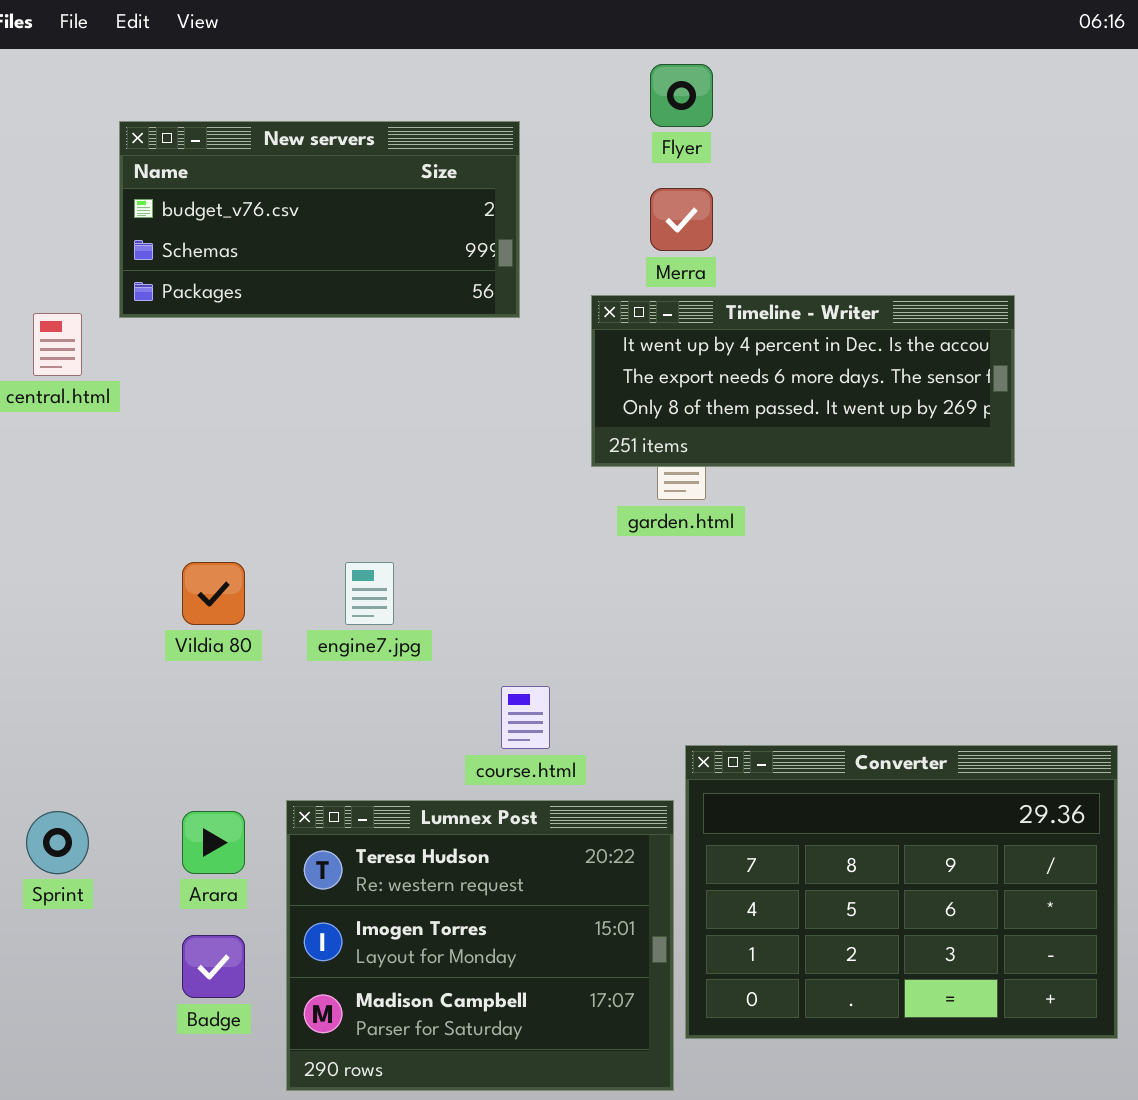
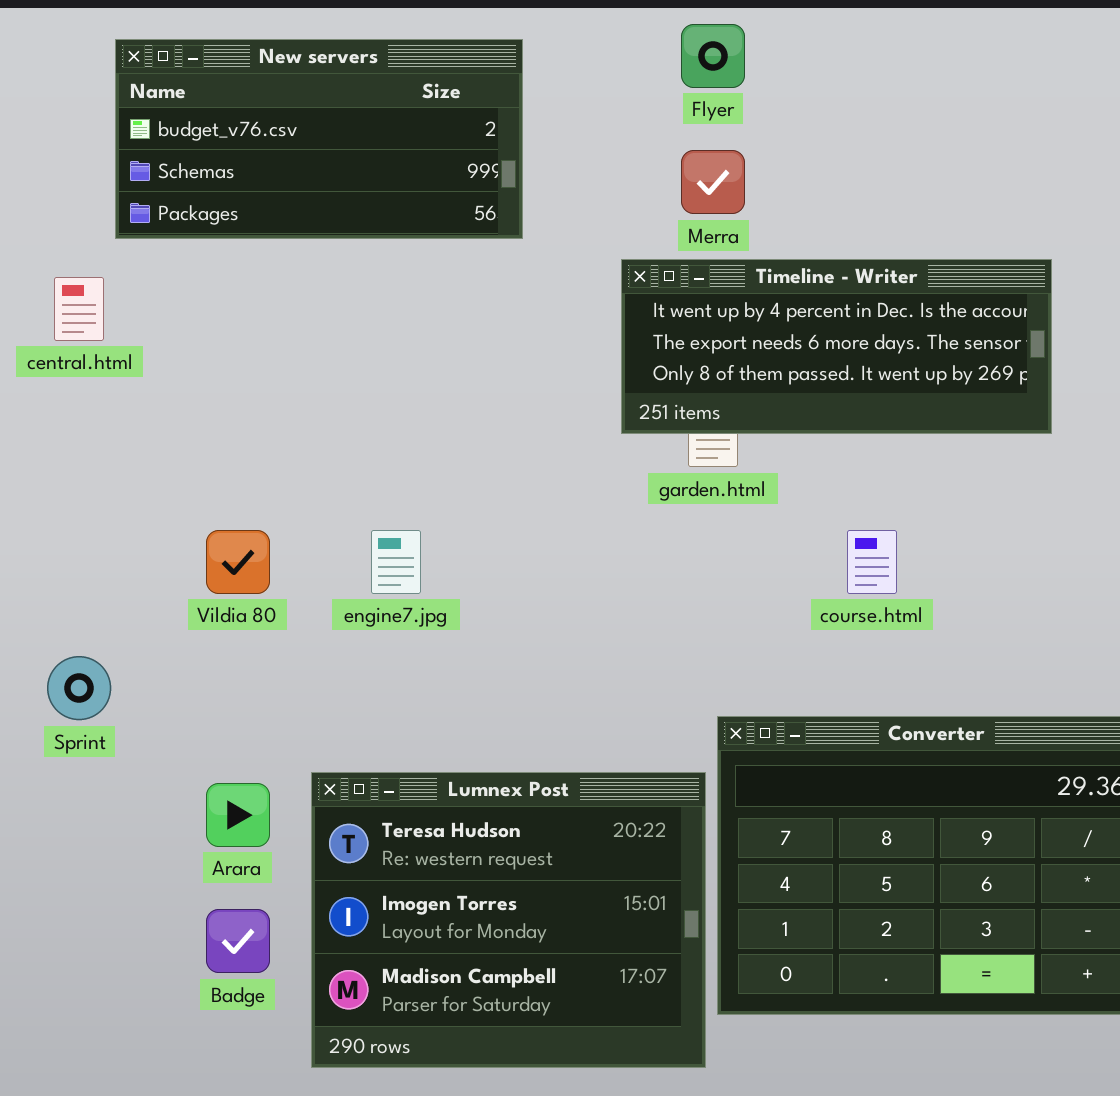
New servers: [119,121,520,318] -> [115,39,523,239], moved
course.html: [501,686,550,749] -> [847,530,897,594], moved
Sprint: [26,811,89,874] -> [47,656,111,720], moved

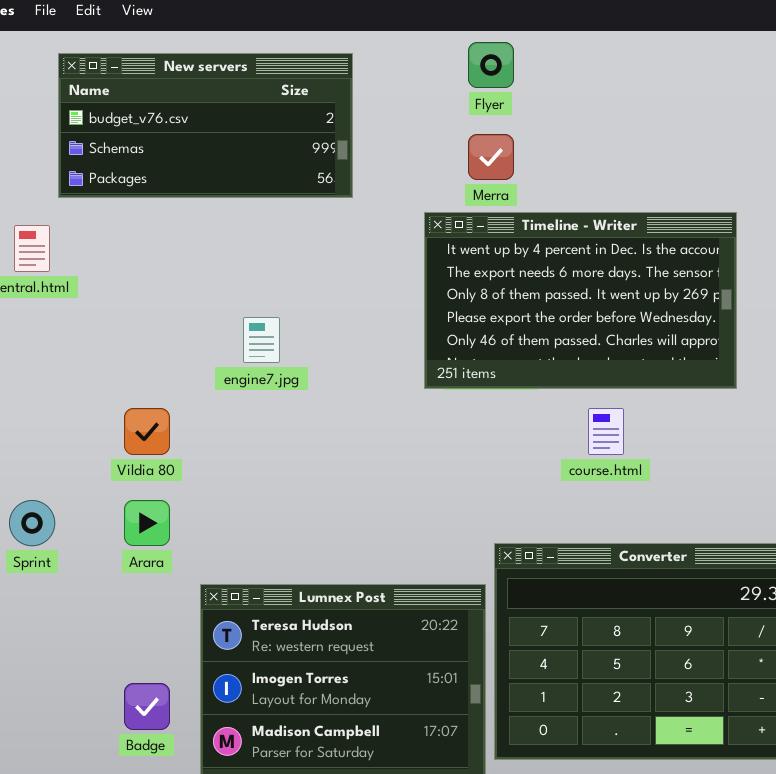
Timeline - Writer: [621,259,1052,434] -> [424,212,737,389], resized
engine7.jpg: [371,530,421,594] -> [243,317,280,363], moved
Arara: [206,783,270,847] -> [124,500,170,546], moved

